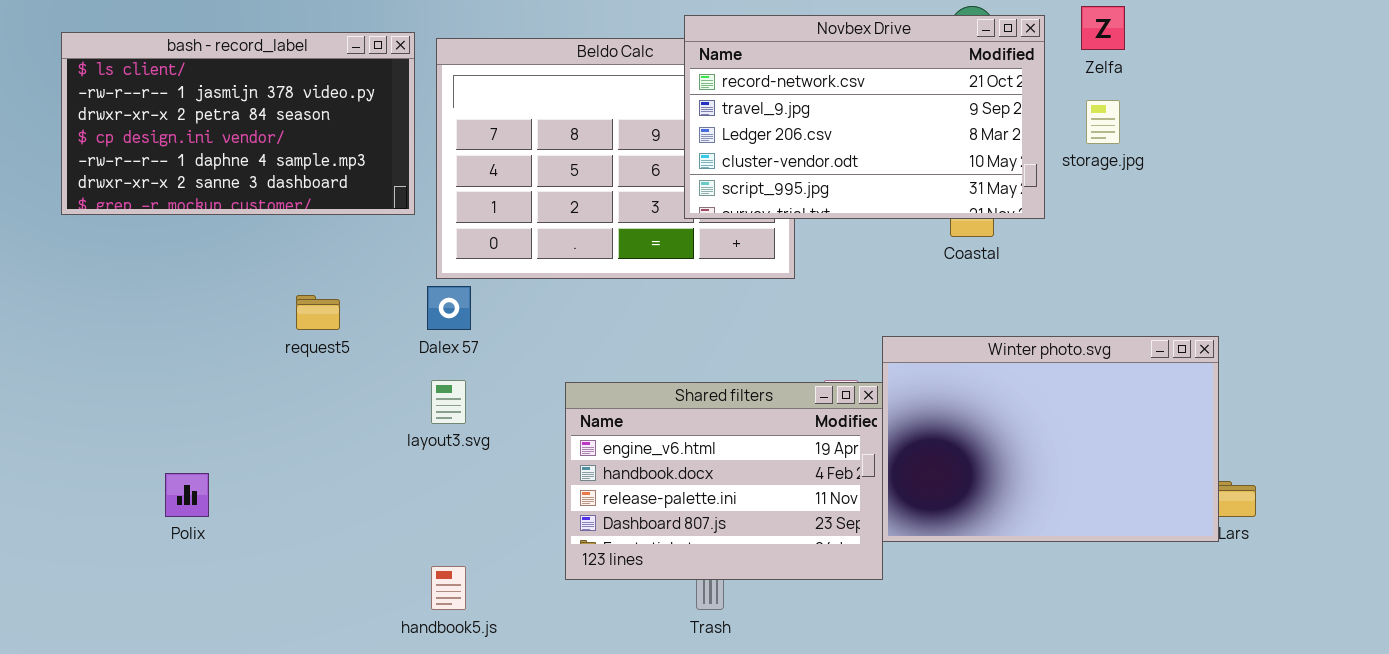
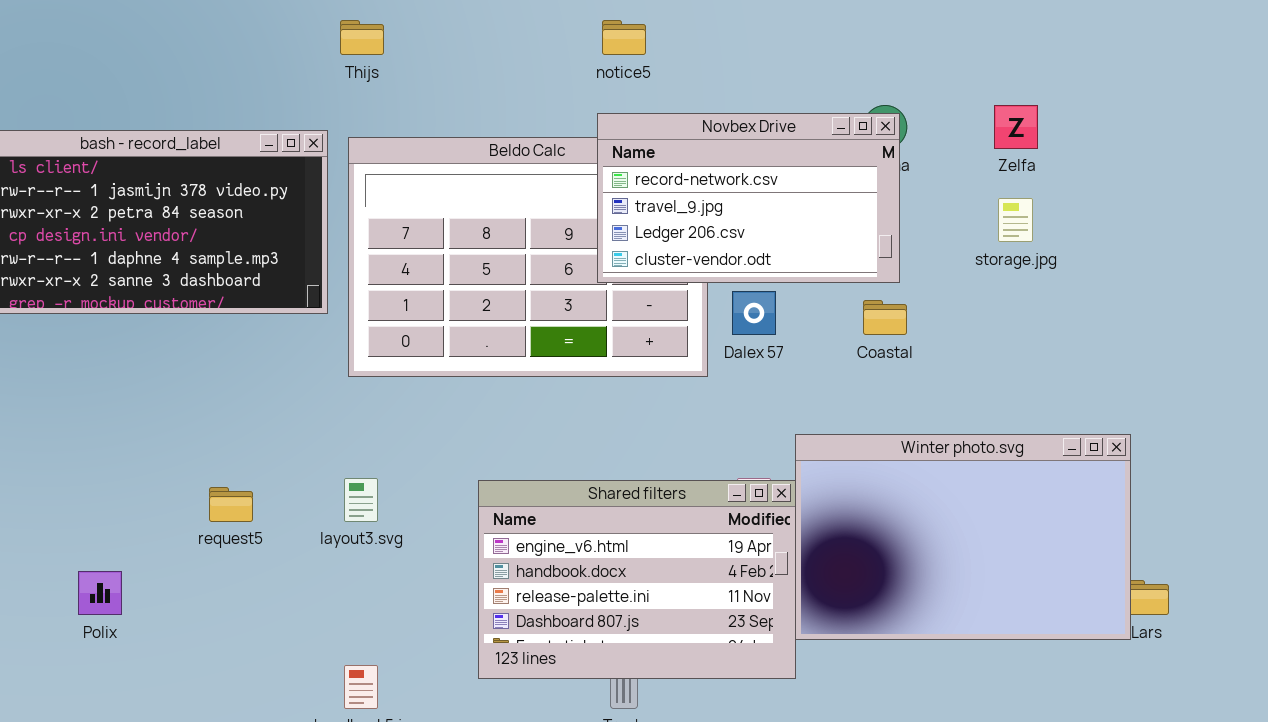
Novbex Drive: [684,15,1045,219] -> [597,113,900,283], resized
Dalex 57: [427,286,471,330] -> [732,291,776,335], moved
request5: [296,295,340,330] -> [209,487,253,522], moved

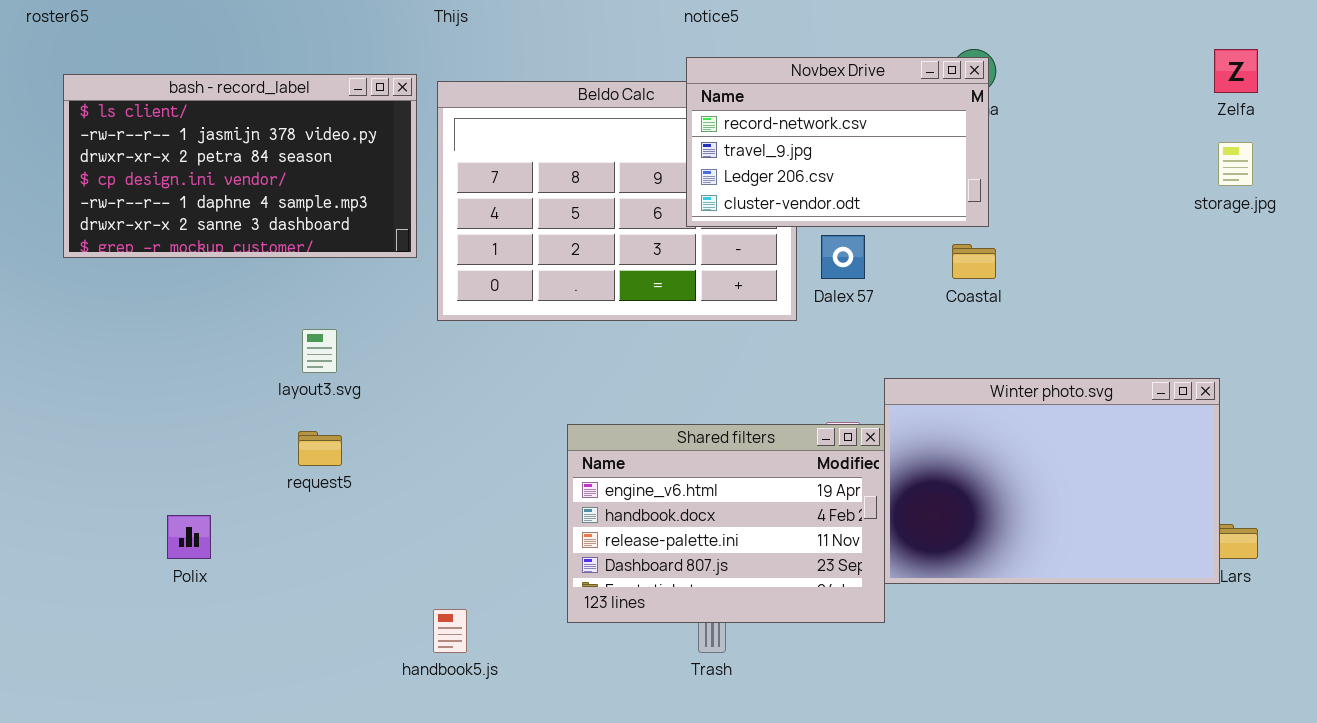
Zelfa: [994,105,1038,149] -> [1214,49,1258,93], moved
storage.jpg: [998,198,1033,242] -> [1218,142,1253,186], moved
layout3.svg: [344,478,378,522] -> [302,329,337,373], moved

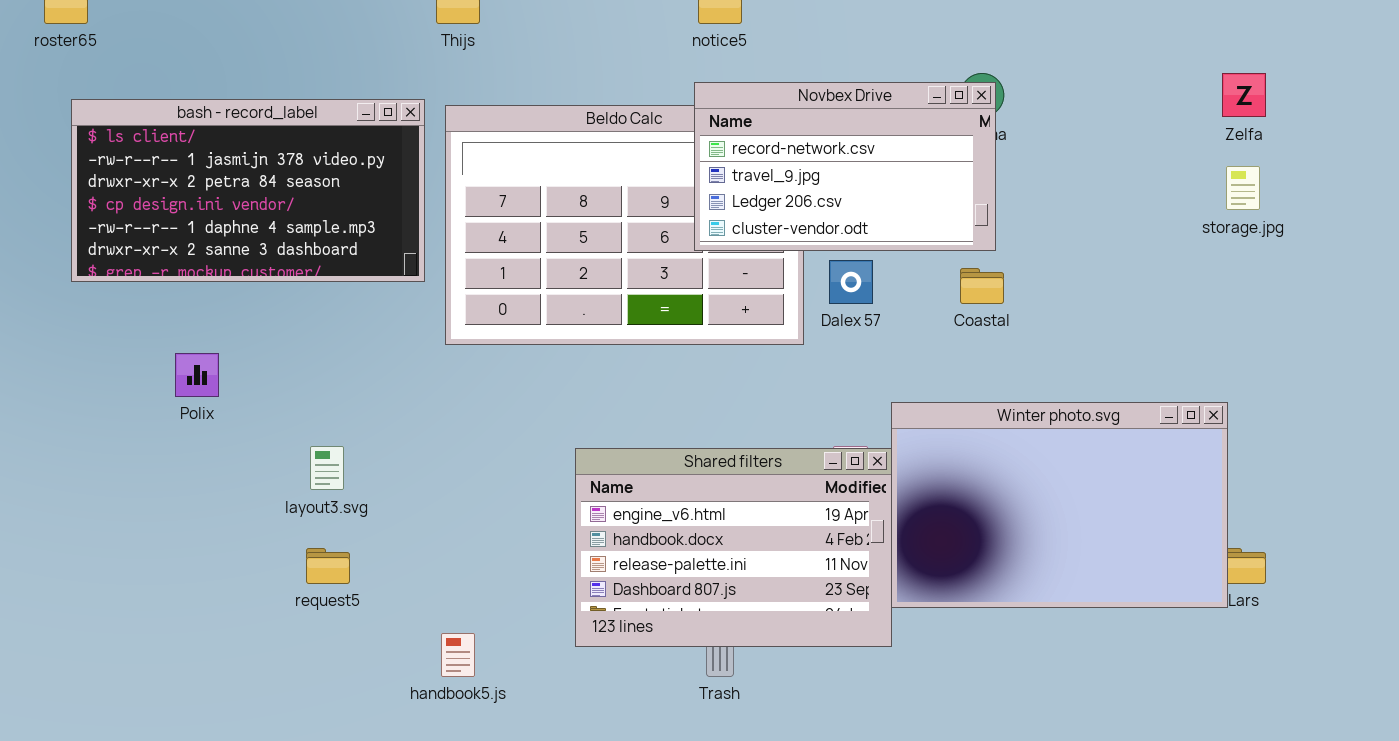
layout3.svg: [302,329,337,373] -> [310,446,344,490], moved
request5: [298,431,342,466] -> [306,548,350,584], moved
Polix: [167,515,211,559] -> [175,353,219,397], moved

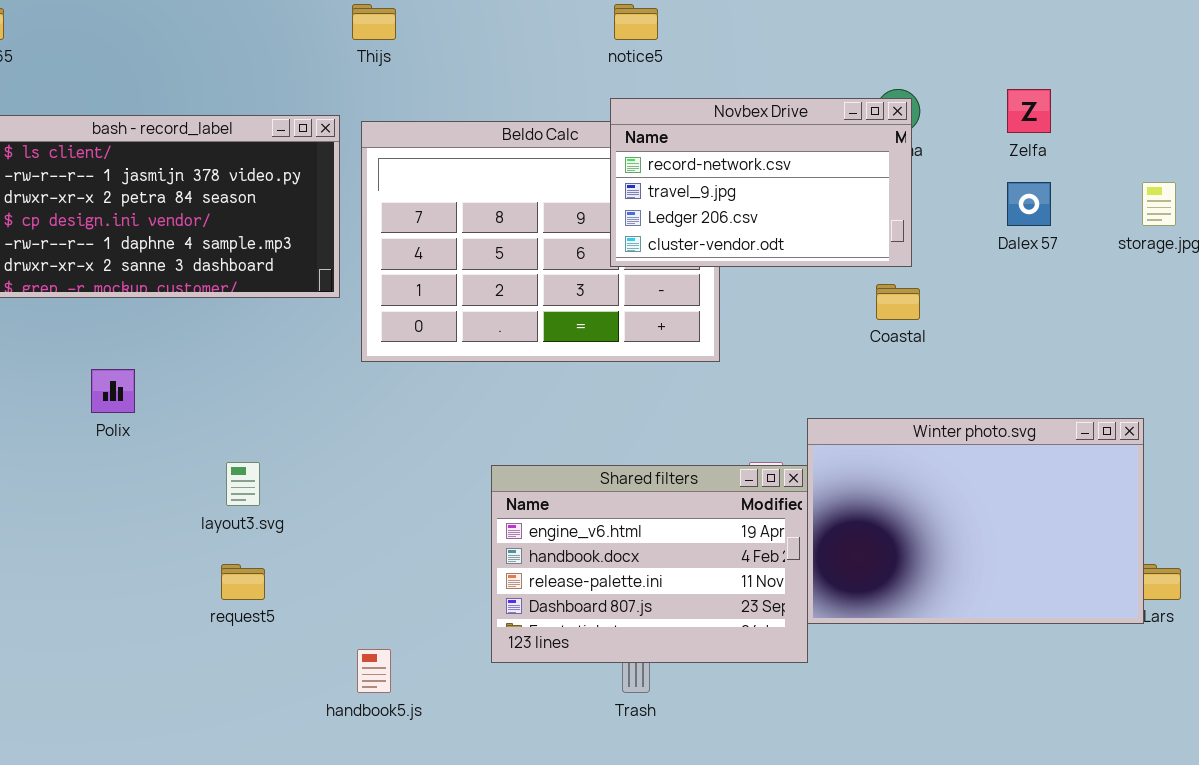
Zelfa: [1222,73,1266,117] -> [1007,89,1051,133], moved
Dalex 57: [829,260,873,304] -> [1007,182,1051,226], moved

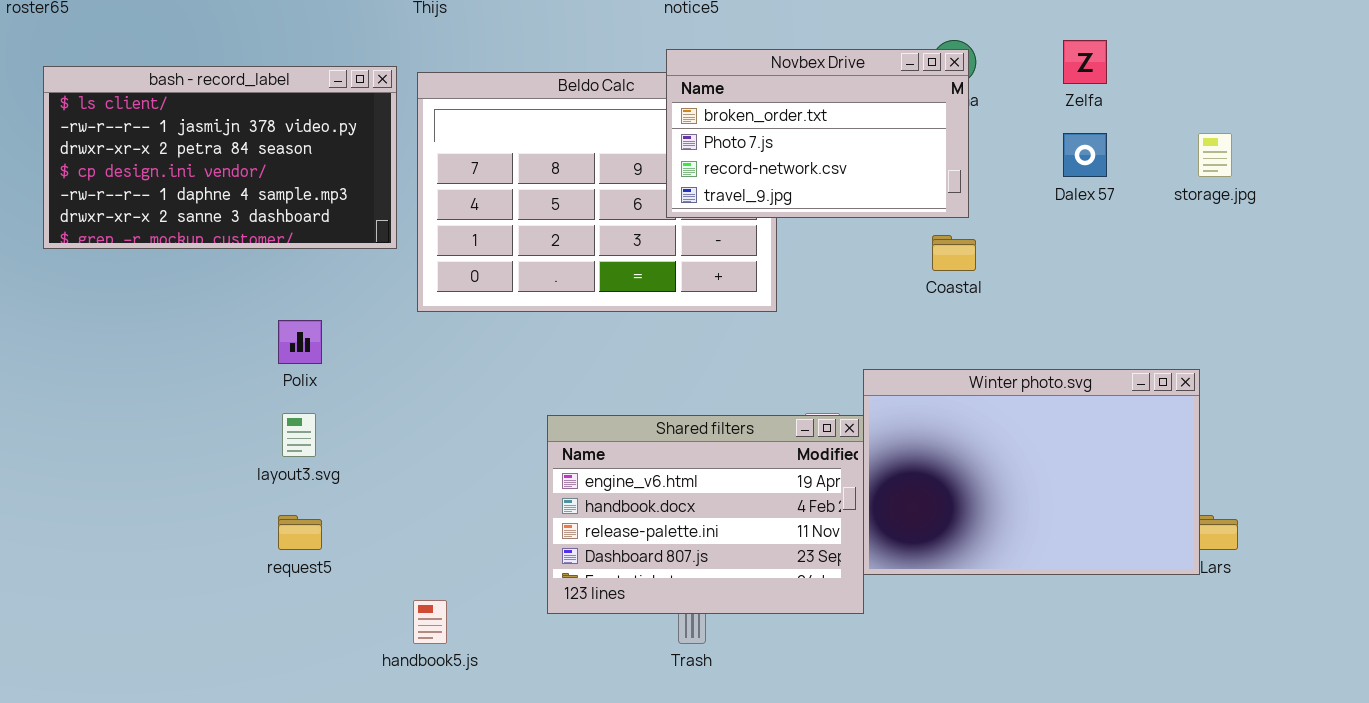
Novbex Drive: [610,98,912,267] -> [666,49,969,218], scrolled up 2 rows
Polix: [91,369,135,413] -> [278,320,322,364], moved

